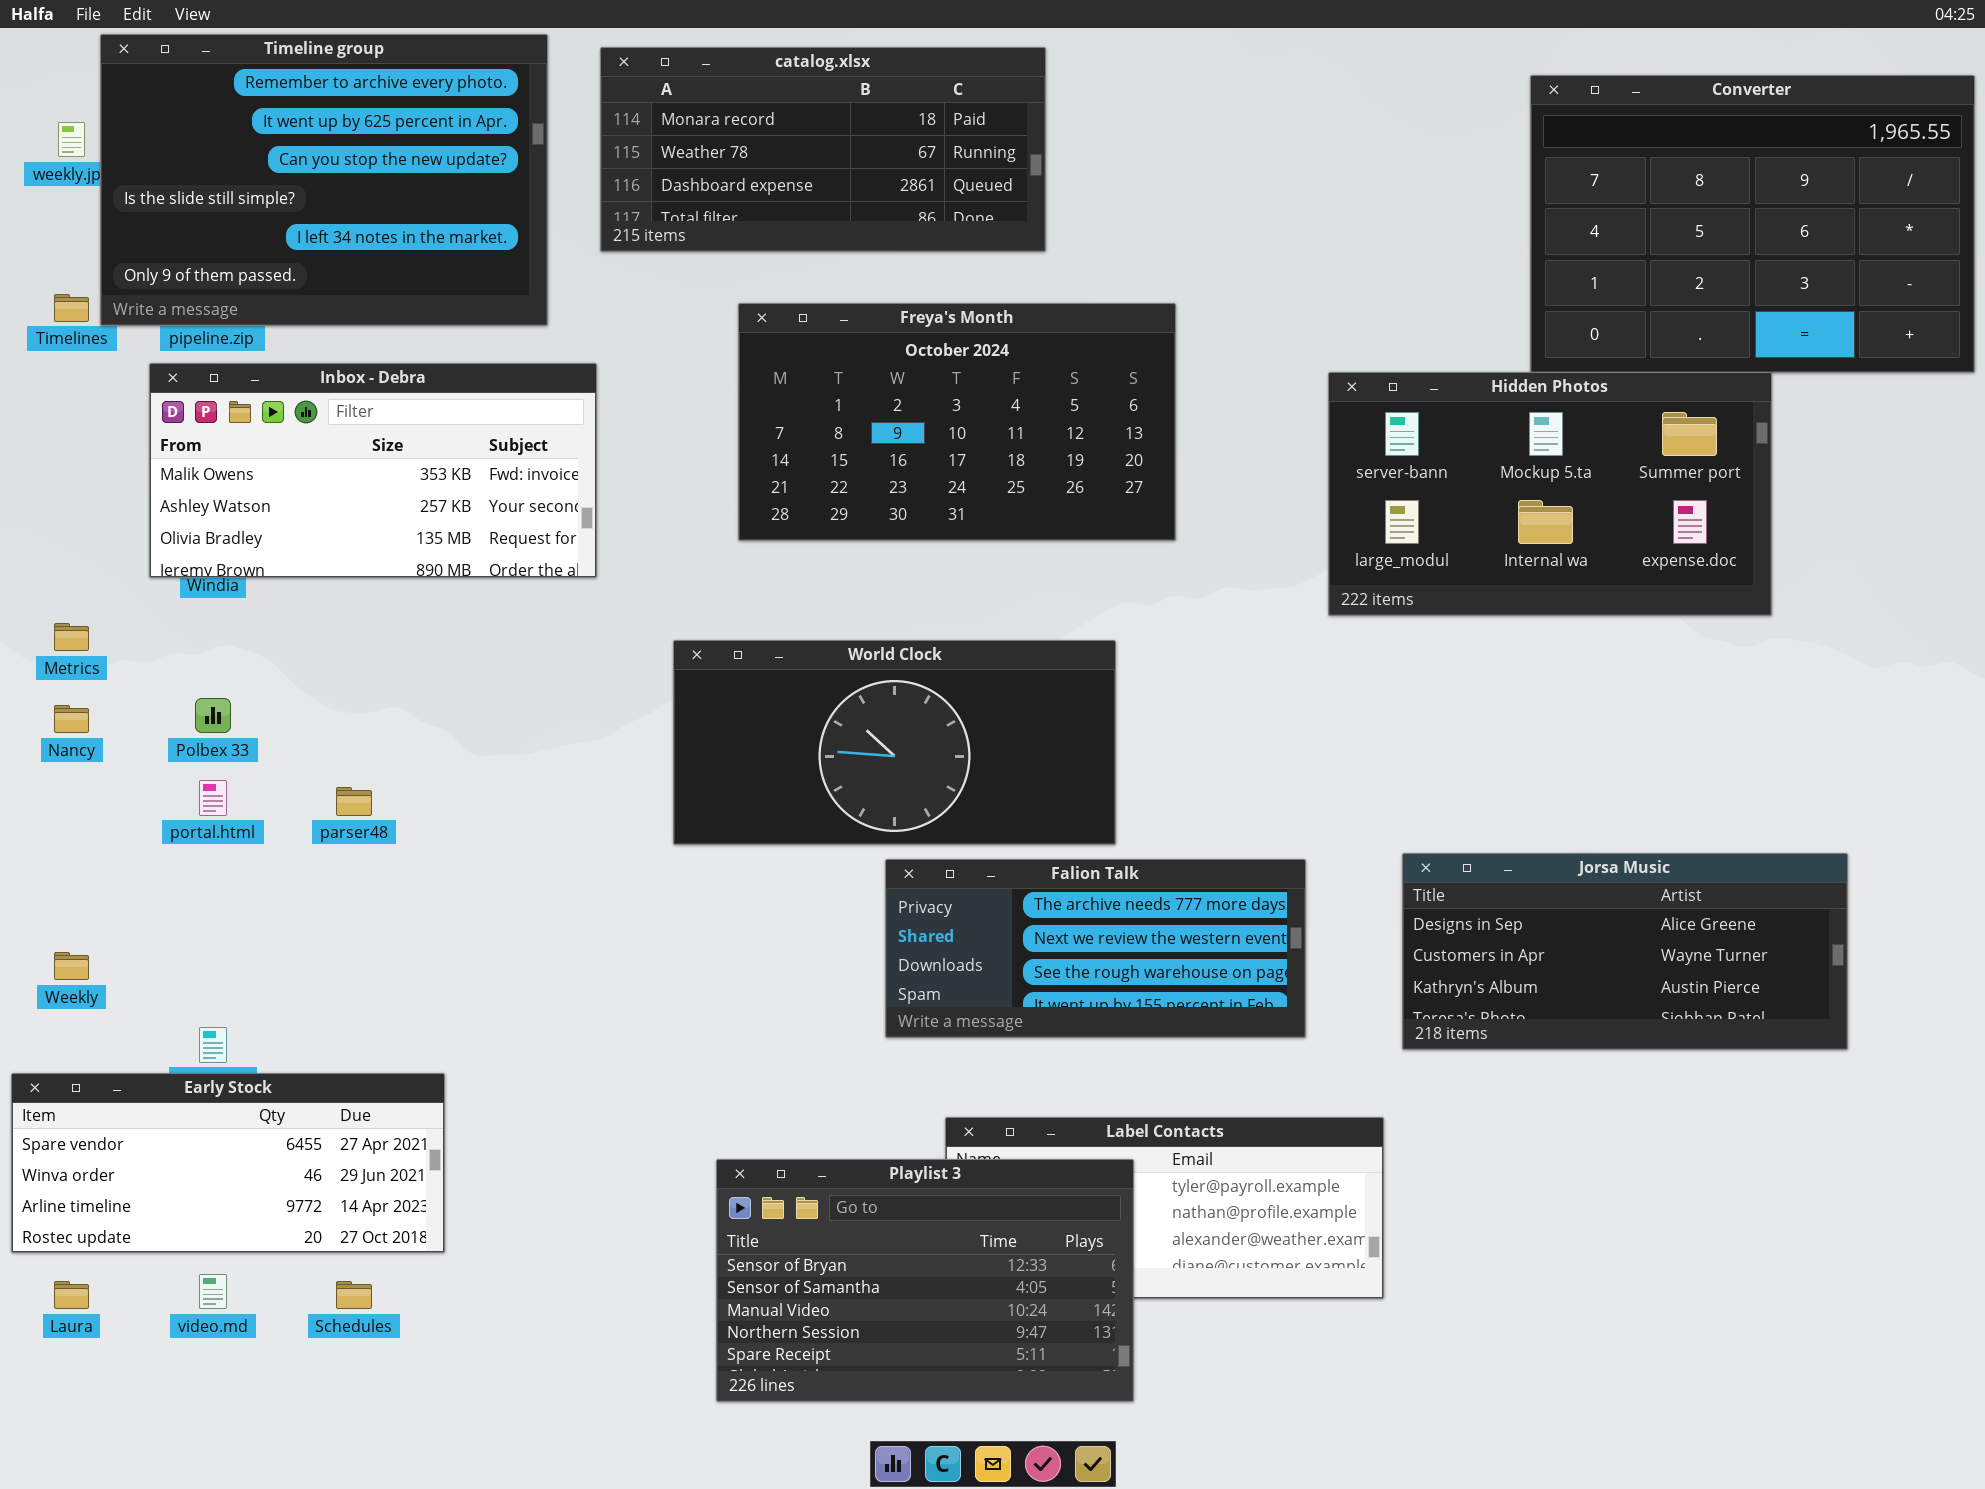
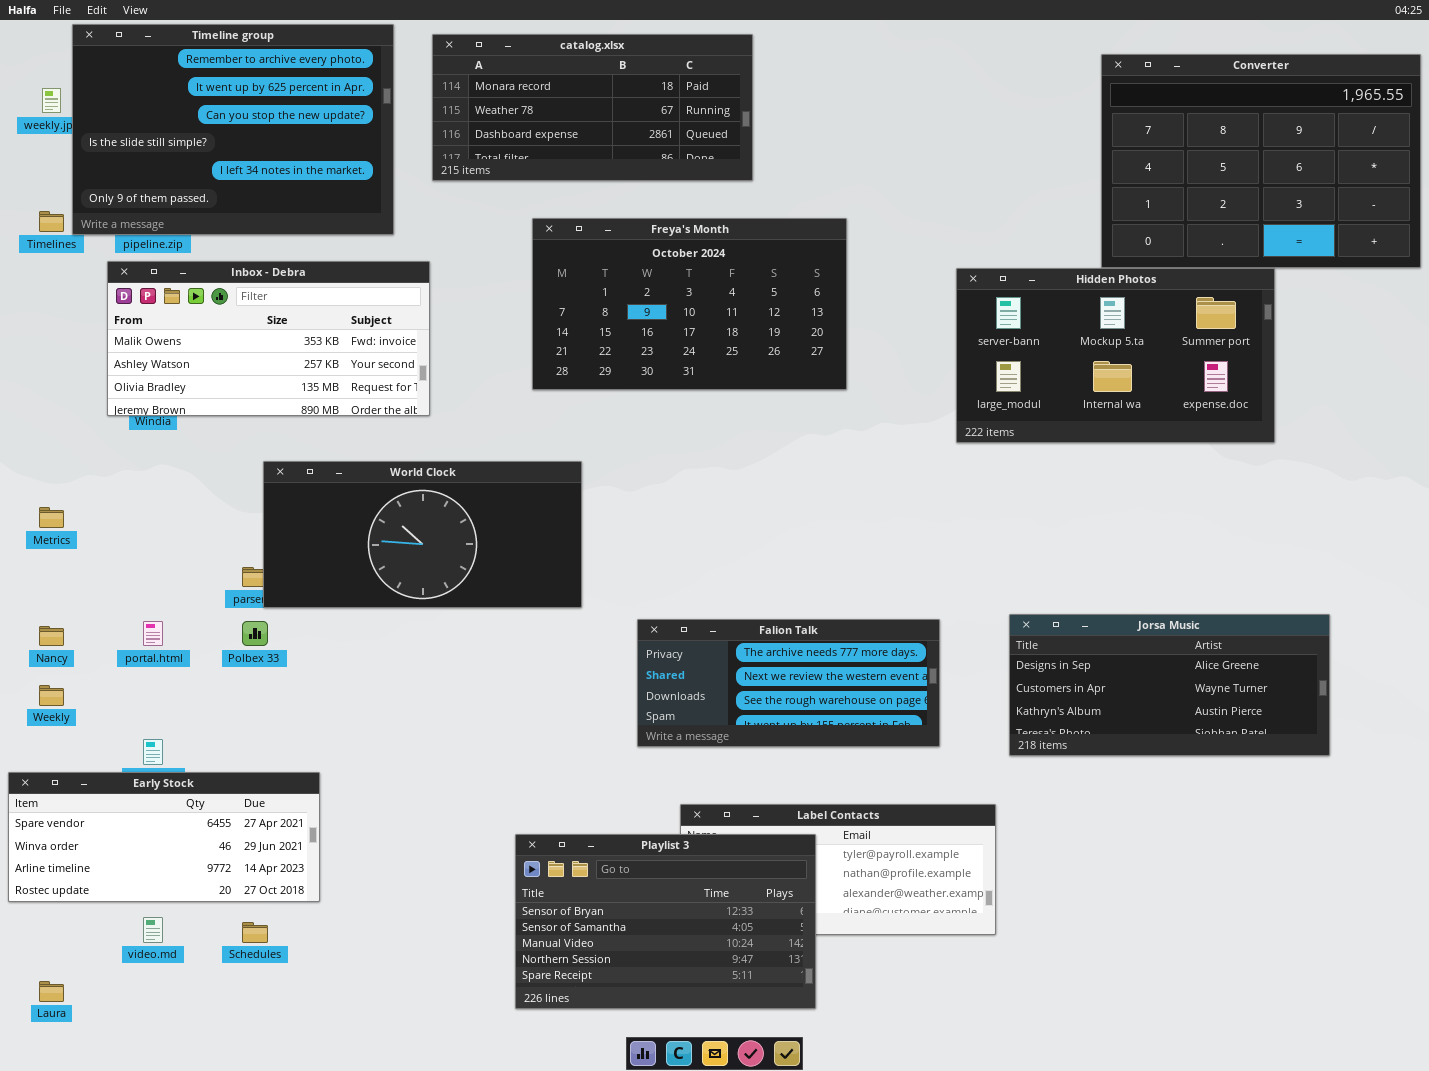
Metrics: [54,623,89,651] -> [39,507,64,528], moved
World Clock: [673,640,1116,845] -> [263,461,582,608], moved
Polbex 33: [195,698,231,733] -> [242,621,268,646], moved
Nancy: [54,705,89,733] -> [39,626,64,646], moved
portal.html: [199,780,227,816] -> [143,621,163,646], moved
Laura: [54,1281,89,1309] -> [39,981,64,1002], moved

